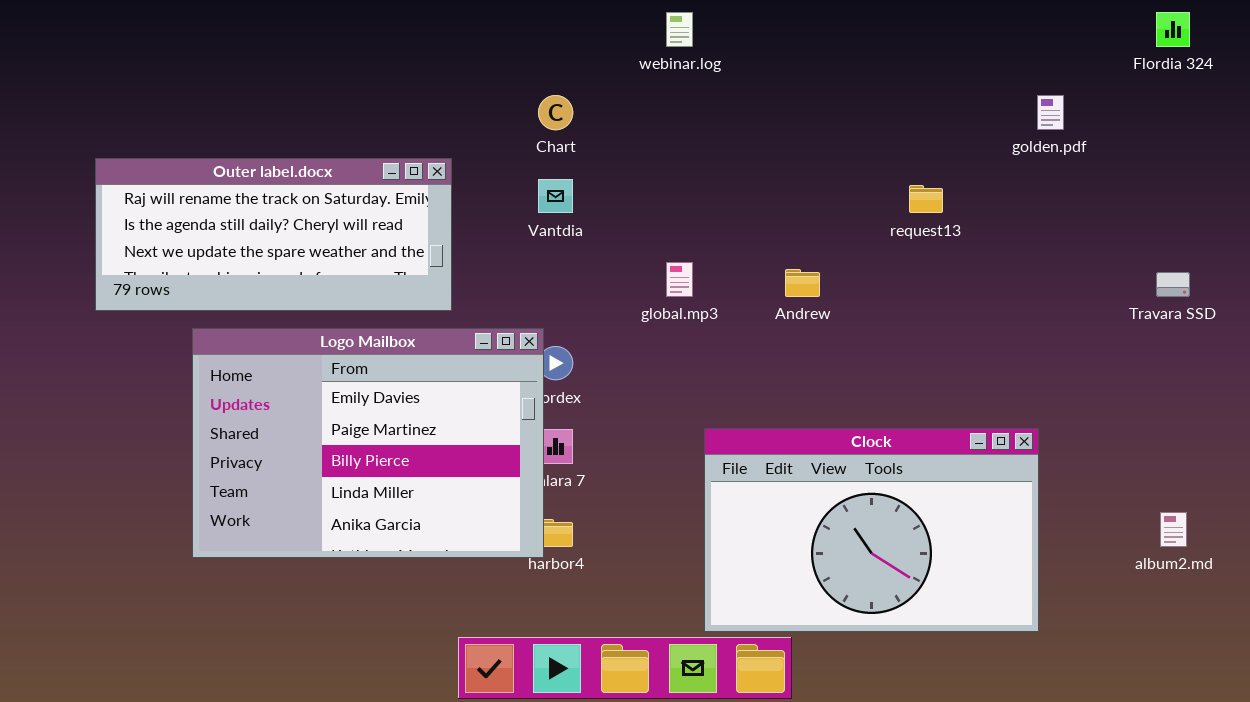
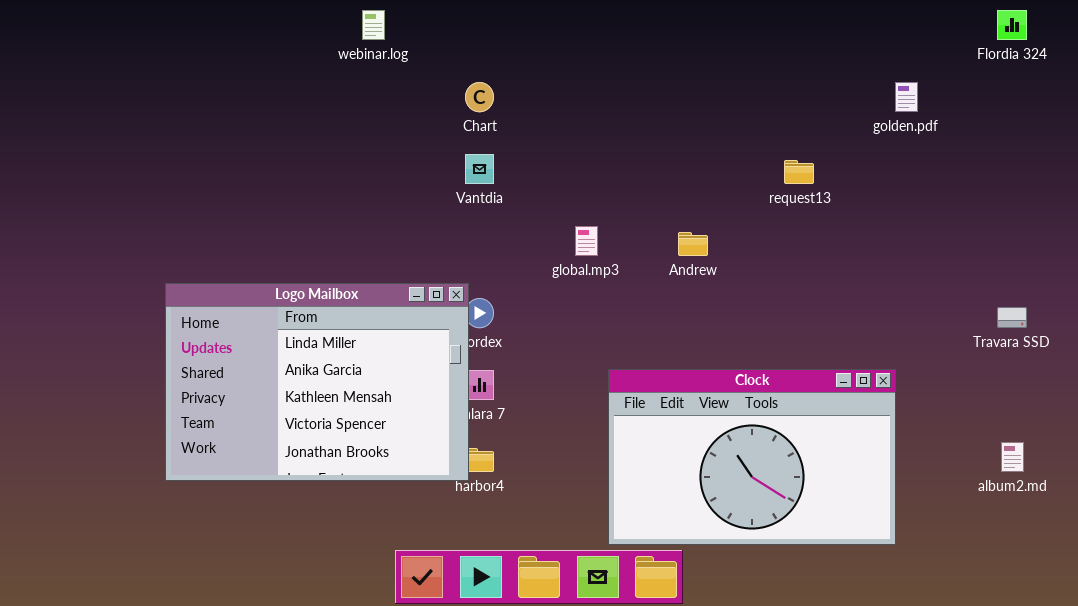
webinar.log: [666,12,693,47] -> [362,10,385,40], moved
Outer label.docx: [95,158,452,311] -> none, closed
Travara SSD: [1156,272,1190,297] -> [997,307,1027,328], moved
Logo Mailbox: [192,328,544,558] -> [165,283,469,481], scrolled down 3 rows

